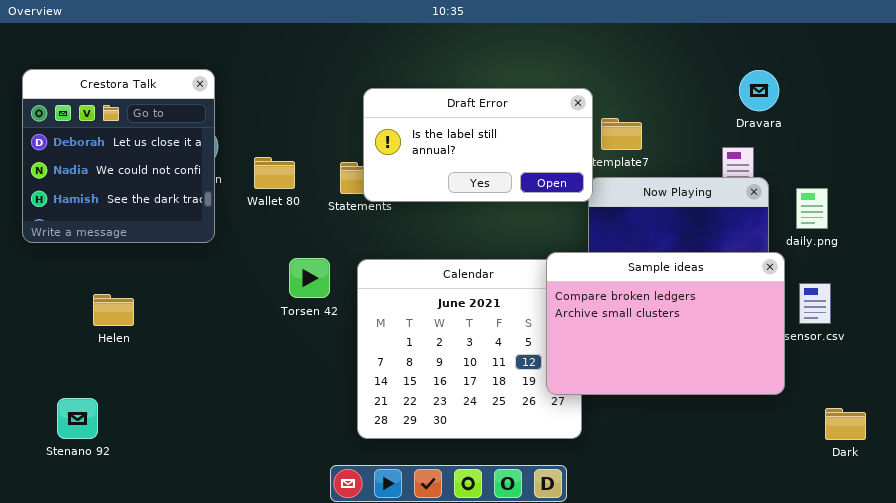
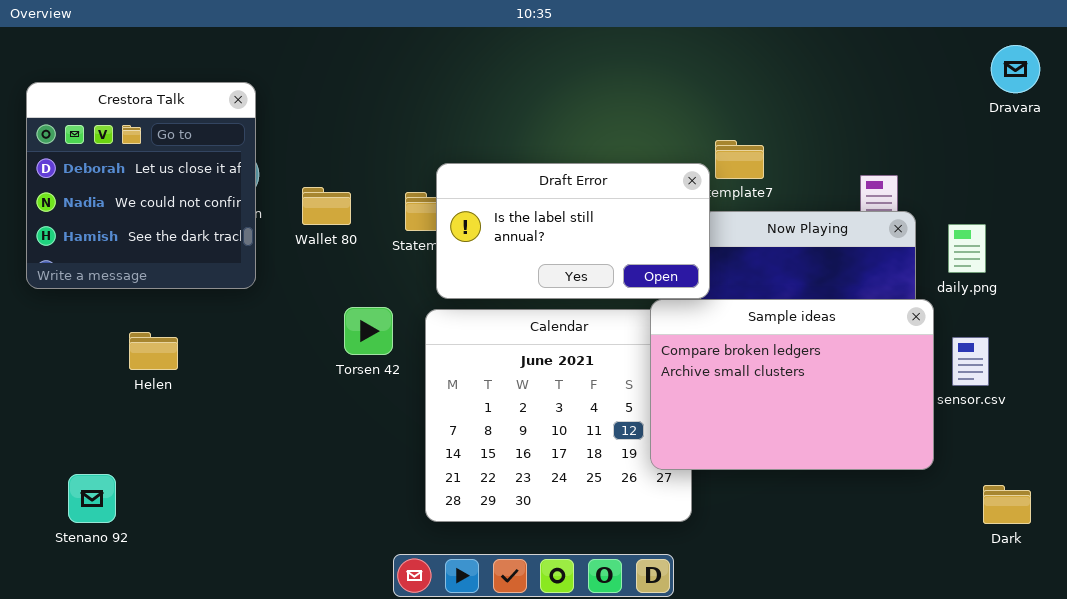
Dravara: [739,70,779,111] -> [991,45,1040,93], moved
Draft Error: [363,88,593,202] -> [436,163,710,299], moved
Helen: [93,294,134,326] -> [129,332,178,370], moved

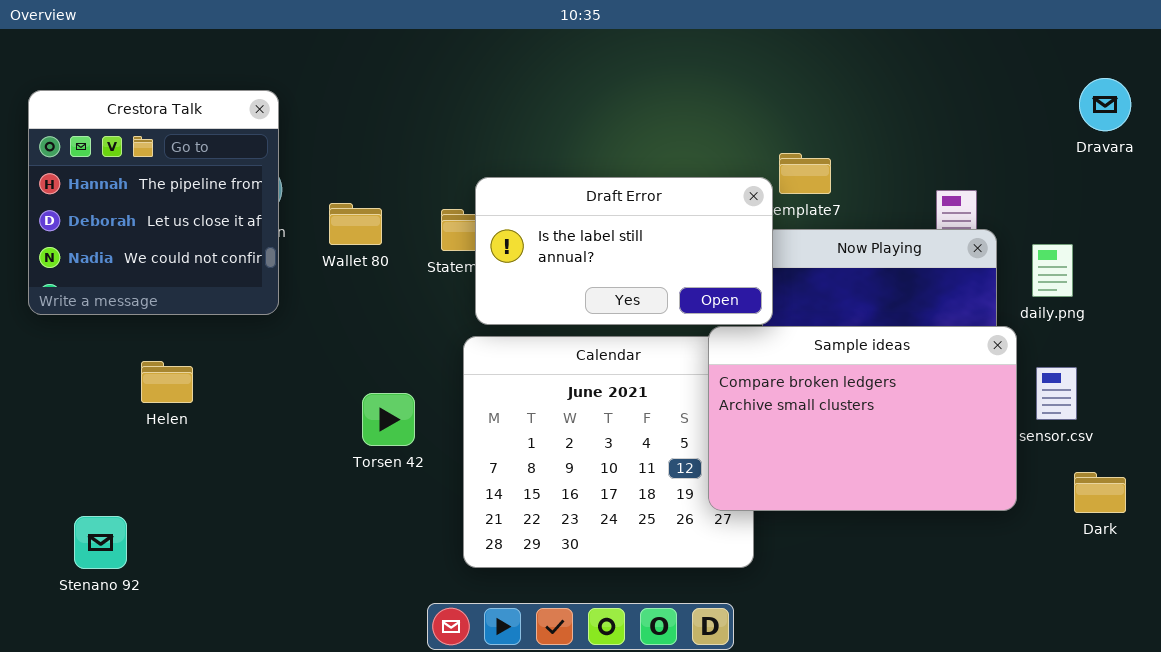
Dravara: [991,45,1040,93] -> [1079,78,1131,131], moved
Crestora Talk: [26,82,256,289] -> [28,90,279,315], scrolled up 1 row
Torsen 42: [344,307,393,355] -> [362,393,415,446], moved
Dark: [983,485,1031,524] -> [1074,472,1126,513], moved

